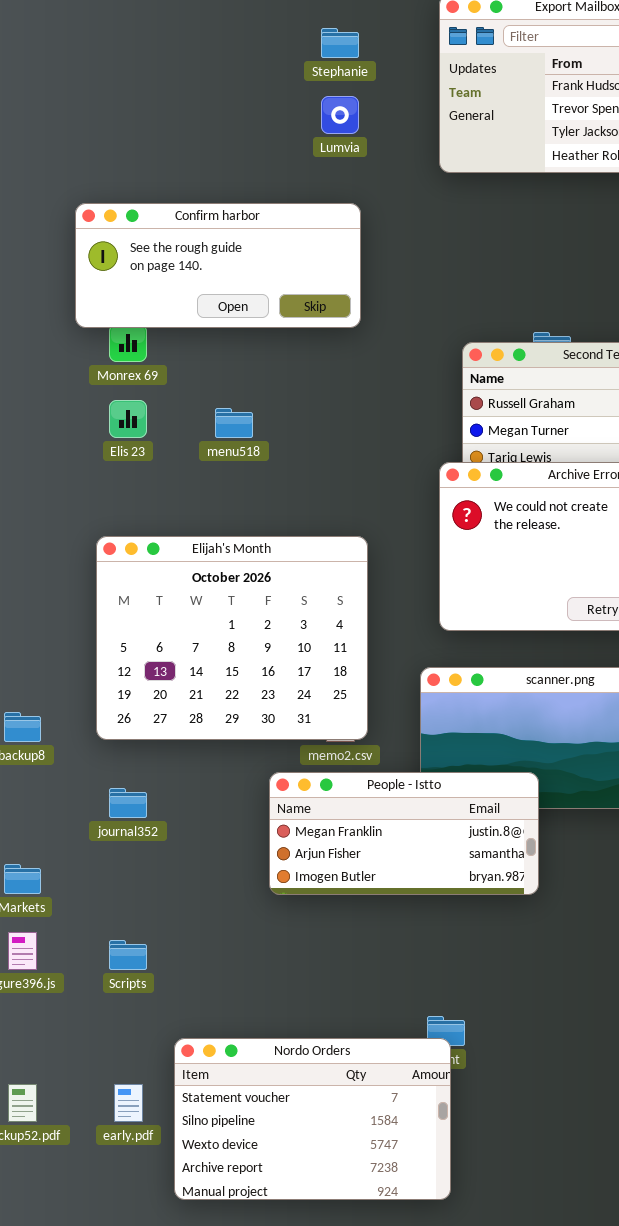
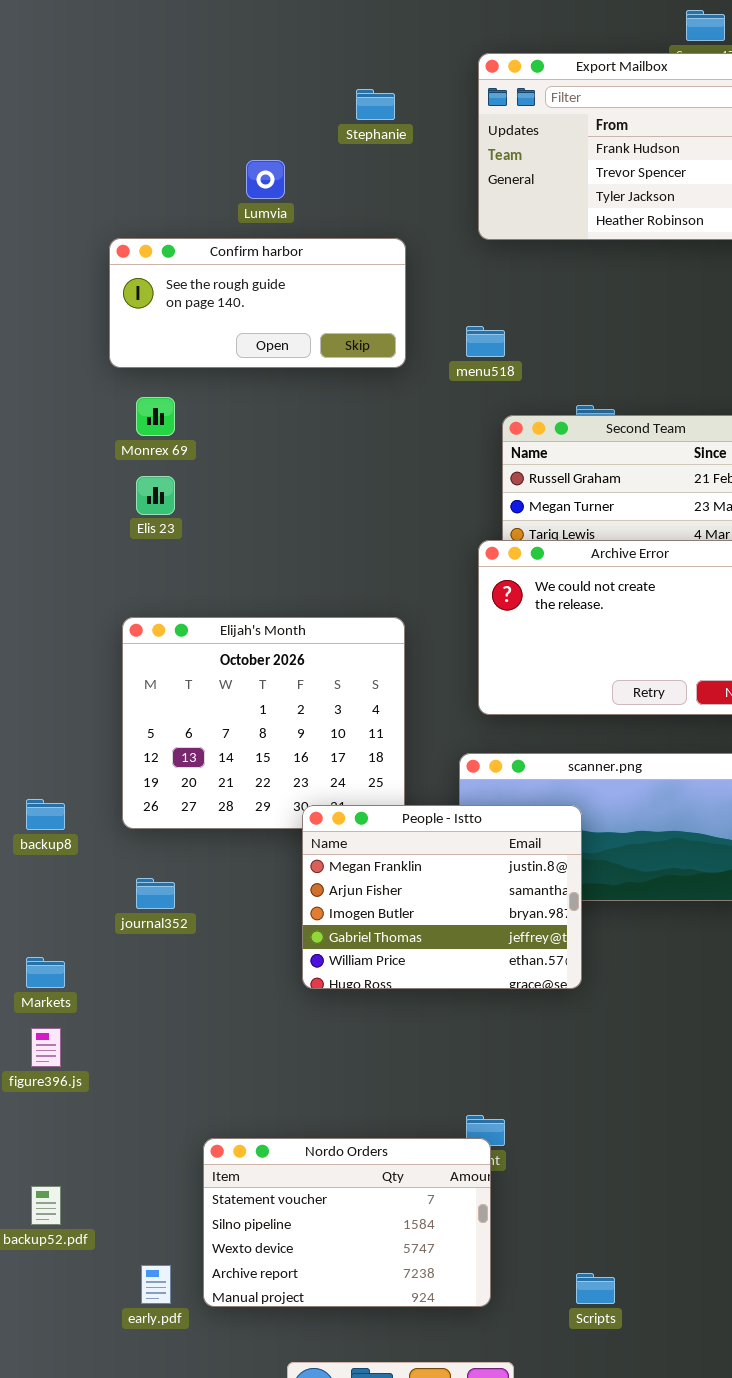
Lumvia: [321,96,359,134] -> [246,160,285,199], moved
Confirm harbor: [75,203,361,328] -> [109,238,406,368], moved
menu518: [215,408,253,438] -> [466,326,505,357], moved
People - Istto: [269,772,539,895] -> [302,805,582,989], resized
Scripts: [109,940,147,970] -> [576,1273,615,1304], moved
early.pdf: [114,1084,143,1122] -> [141,1265,171,1304], moved

